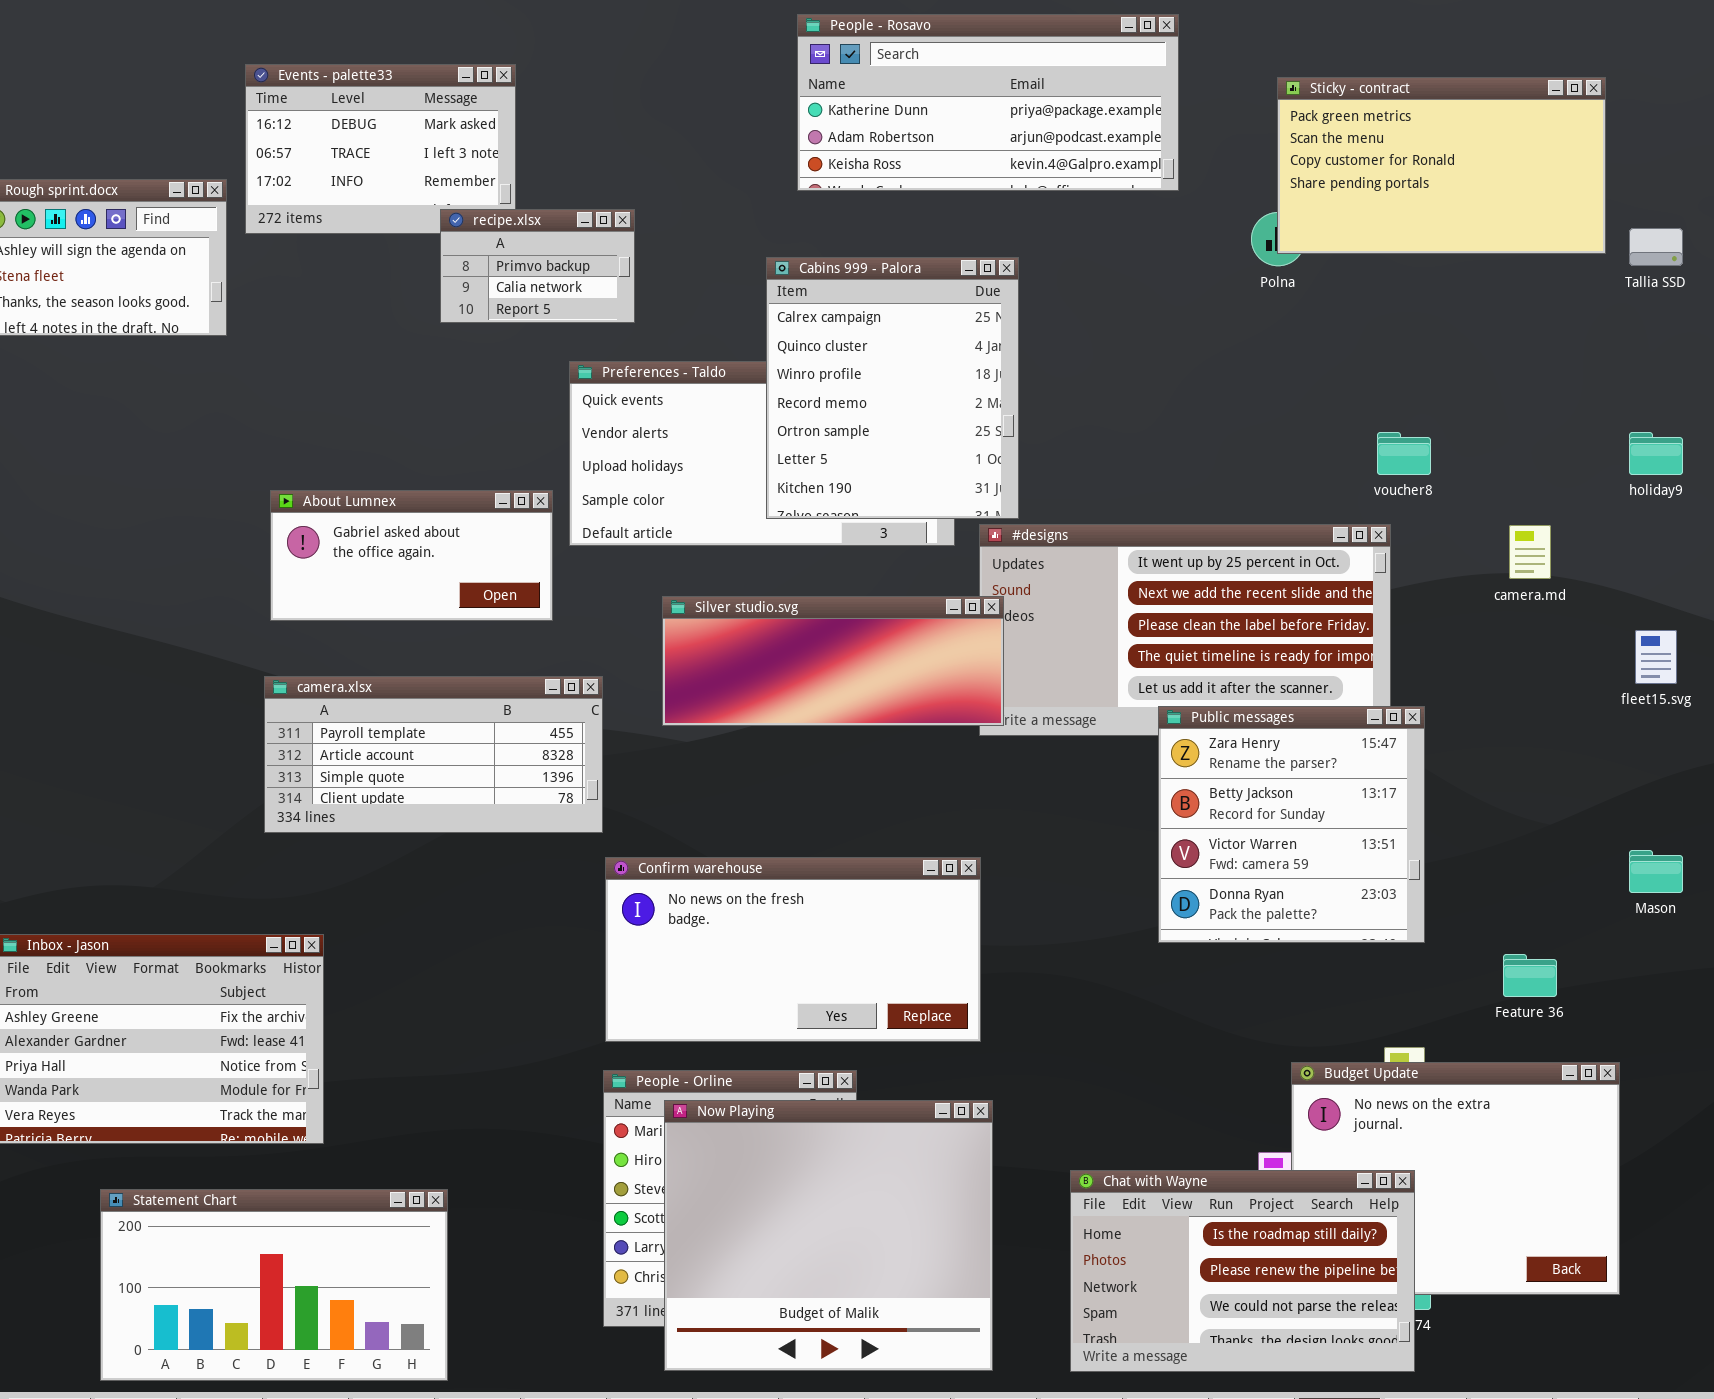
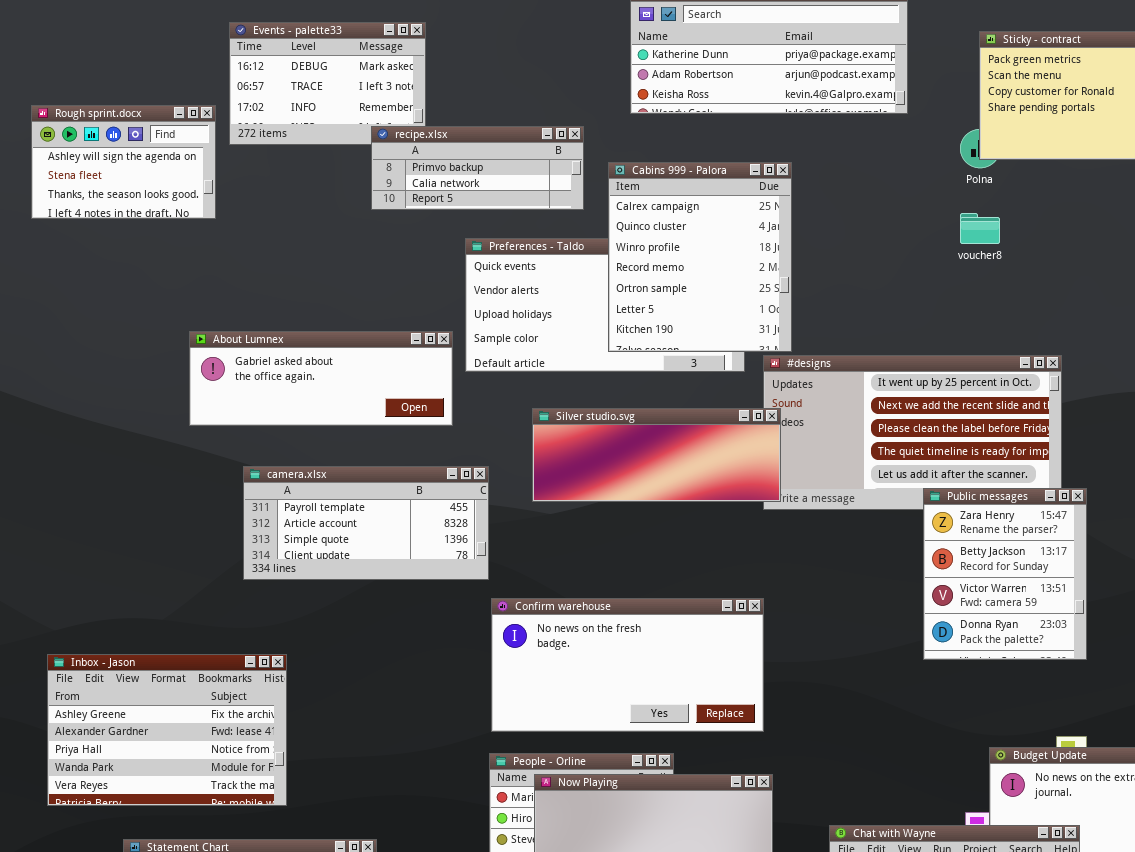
recipe.xlsx: [440,209,635,323] -> [371,126,584,210], resized
voucher8: [1377,432,1431,475] -> [960,213,1000,244], moved
About Lumnex: [270,490,553,621] -> [189,331,453,426], resized
Public messages: [1158,706,1425,943] -> [923,488,1087,660], resized

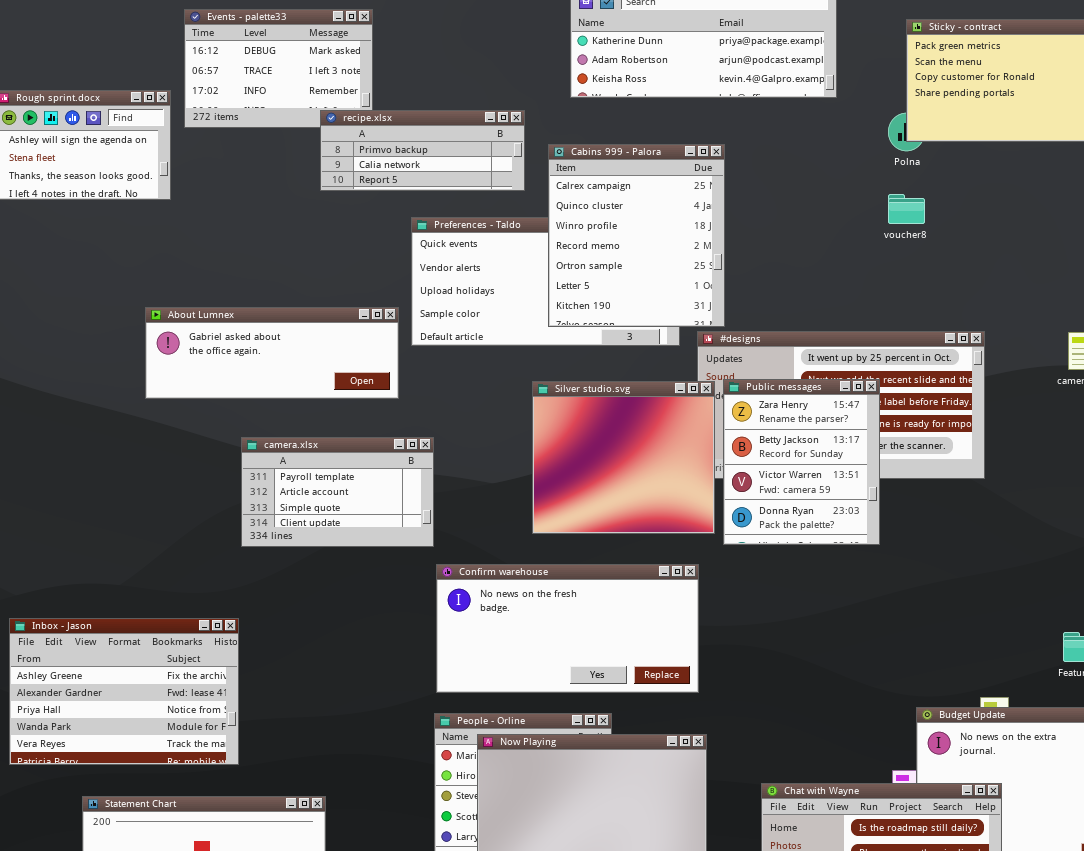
Silver studio.svg: [532,408,781,502] -> [532,381,715,534], resized
camera.xlsx: [243,466,489,580] -> [241,437,434,547], resized
Public messages: [923,488,1087,660] -> [723,379,880,545], moved

